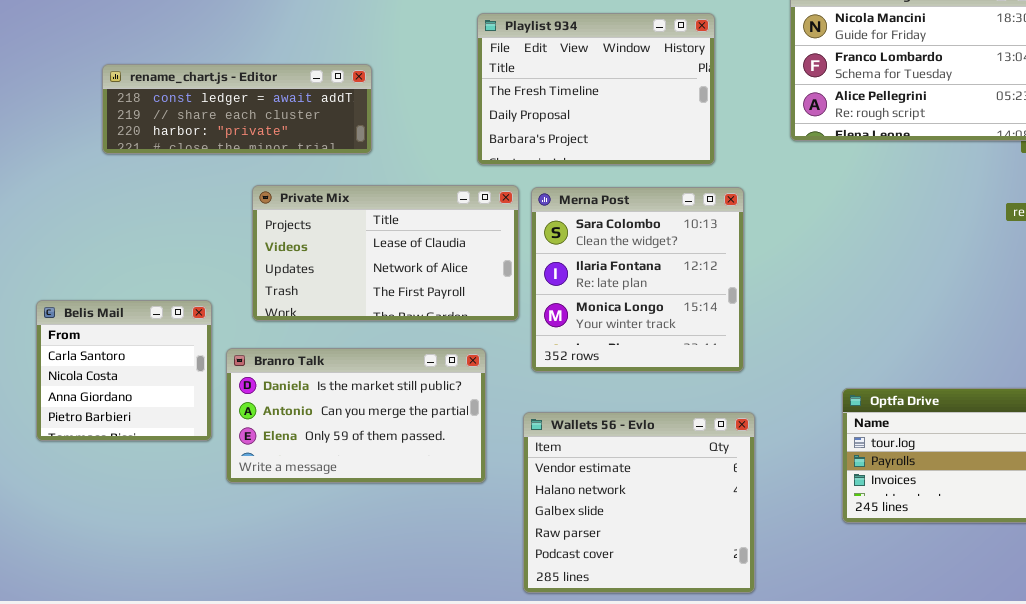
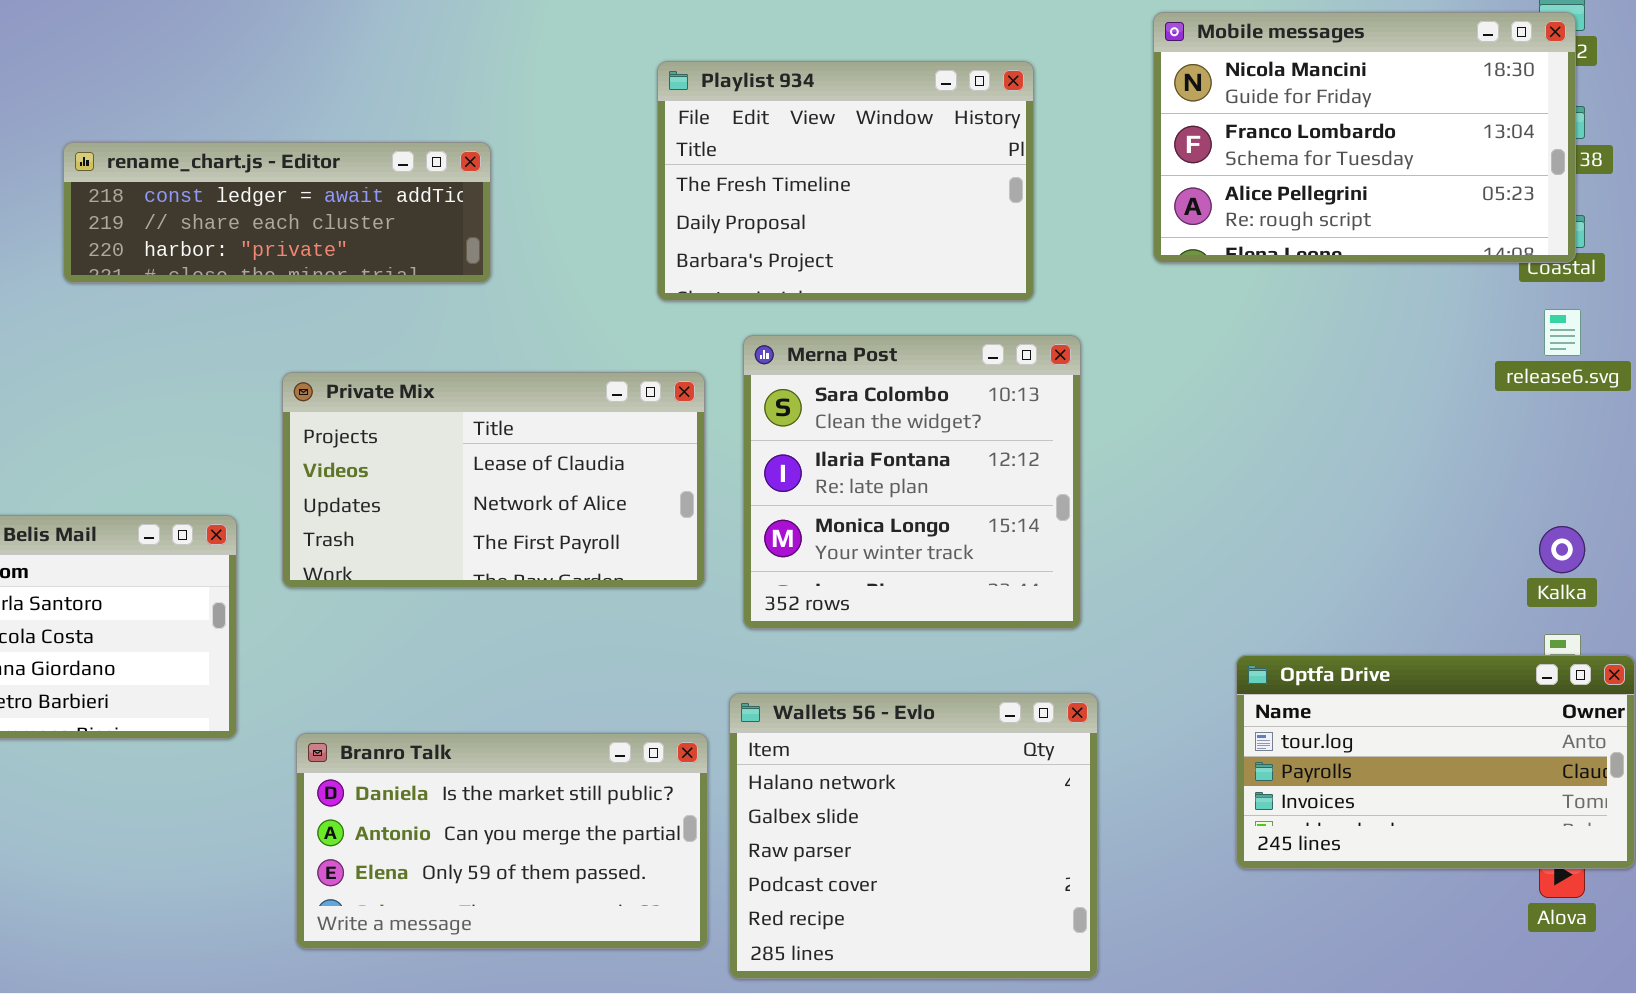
Private Mix: [252,185,519,321] -> [282,372,705,588], moved
Branro Talk: [226,348,486,483] -> [296,733,708,949], moved
Wallets 56 - Evlo: [523,412,755,593] -> [729,693,1098,979], scrolled down 1 row

